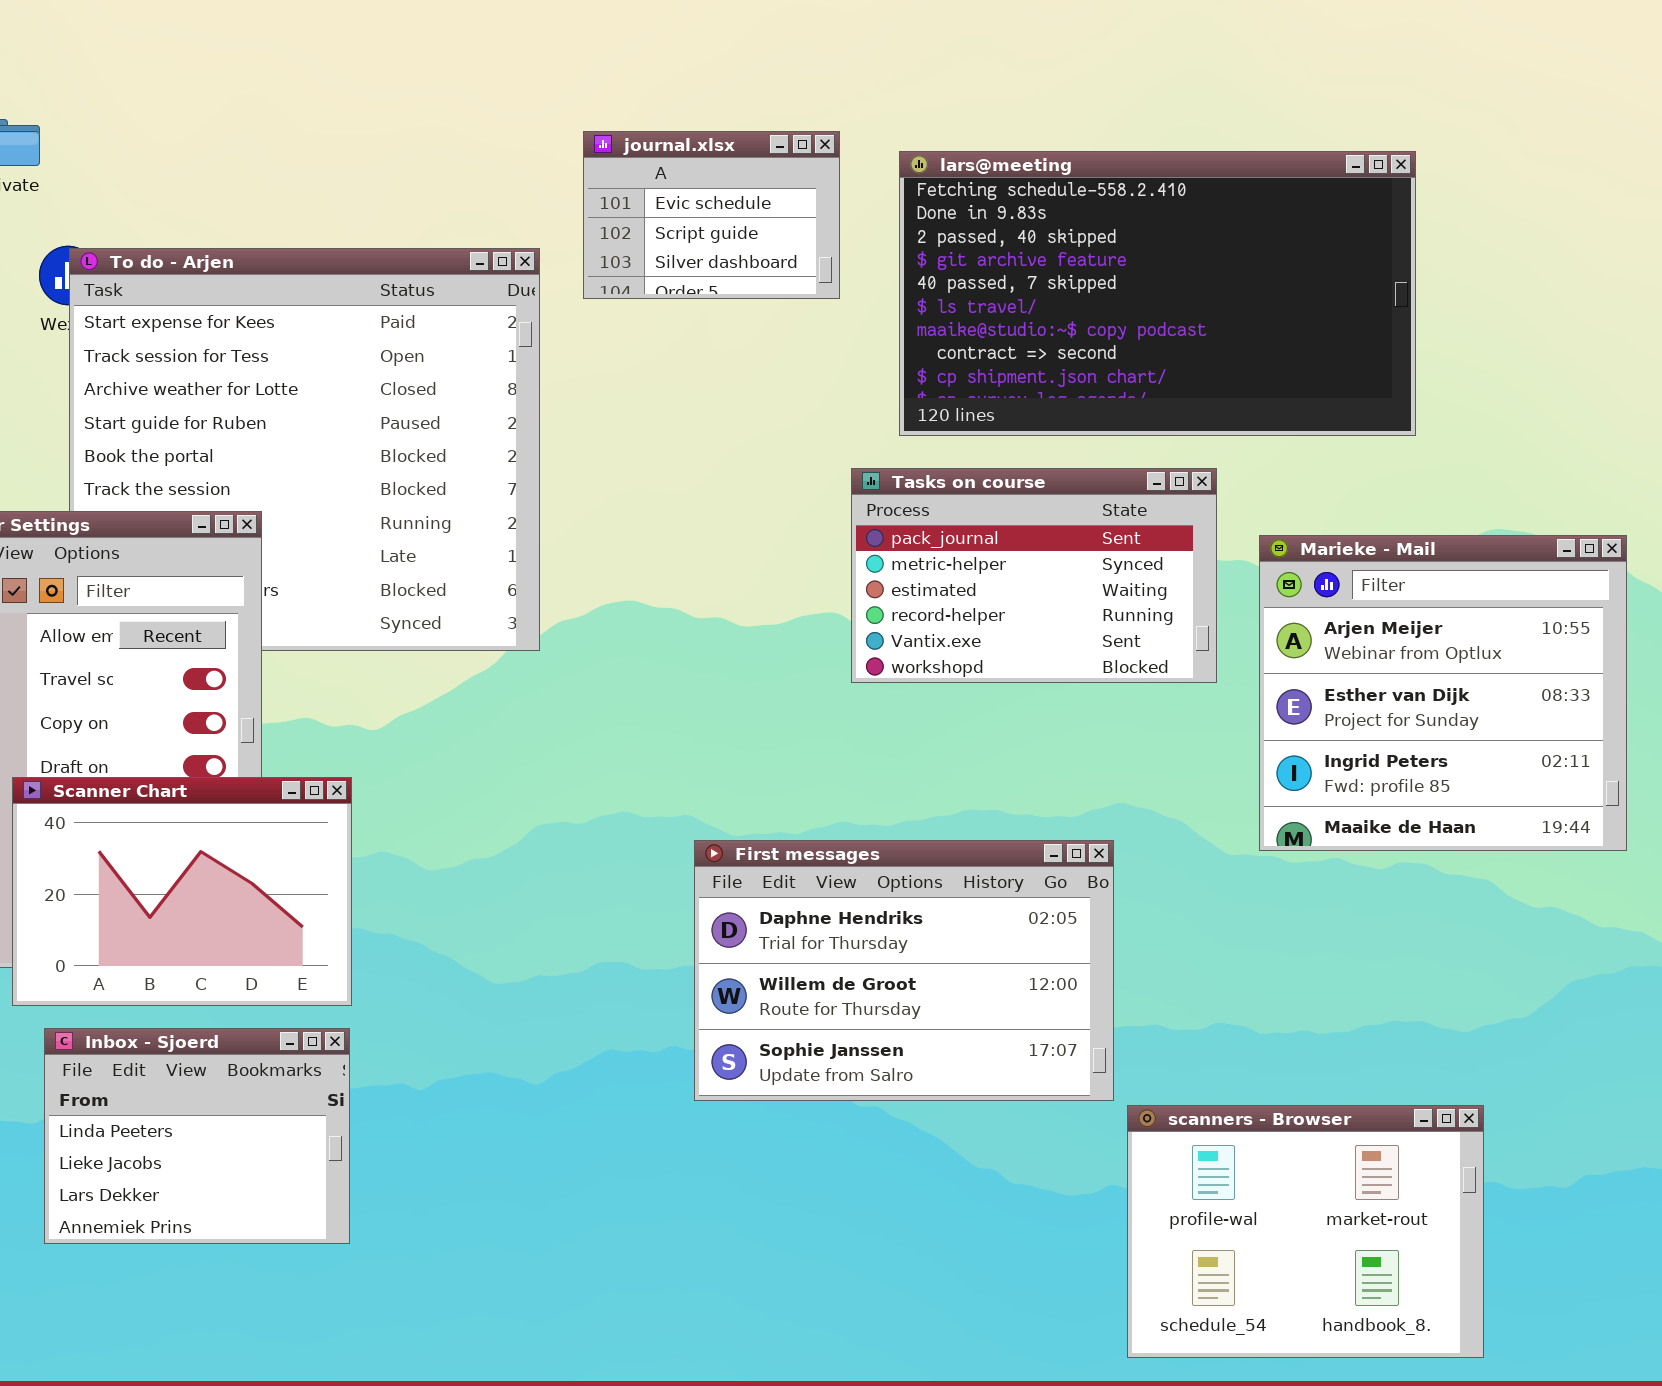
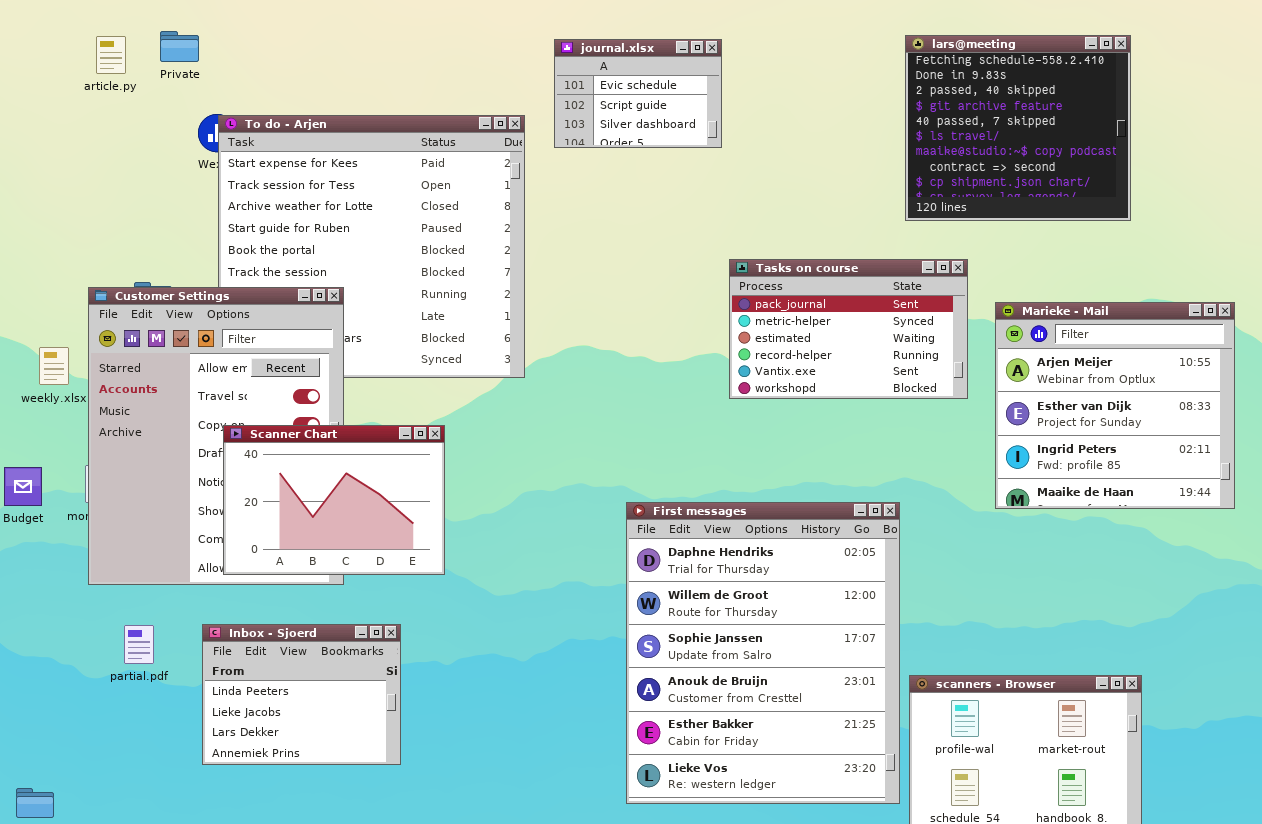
lars@meeting: [899,151,1416,436] -> [905,35,1131,221], moved, resized
Scanner Chart: [12,777,352,1006] -> [223,425,445,575], moved
First messages: [694,840,1114,1101] -> [626,502,900,804], resized

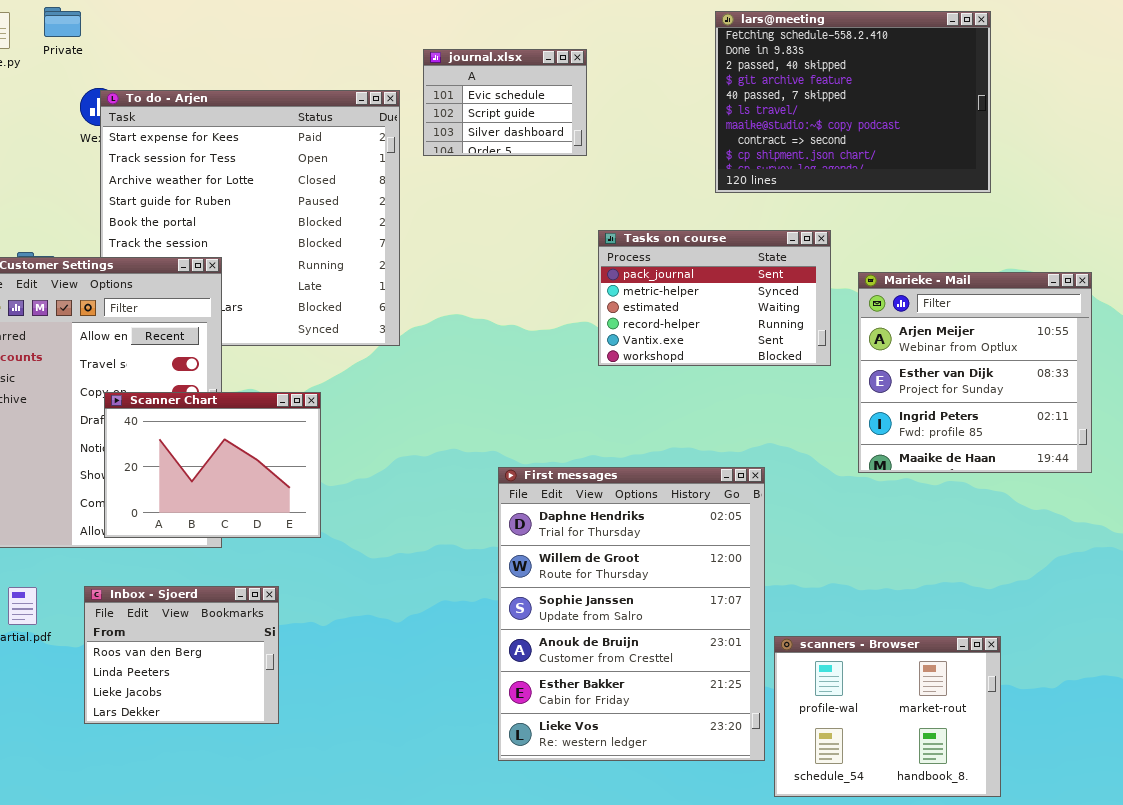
lars@meeting: [905,35,1131,221] -> [715,11,991,193], resized
journal.xlsx: [554,39,722,148] -> [423,49,587,156], moved
Inbox - Sjoerd: [202,624,401,765] -> [84,586,279,724], scrolled up 1 row

